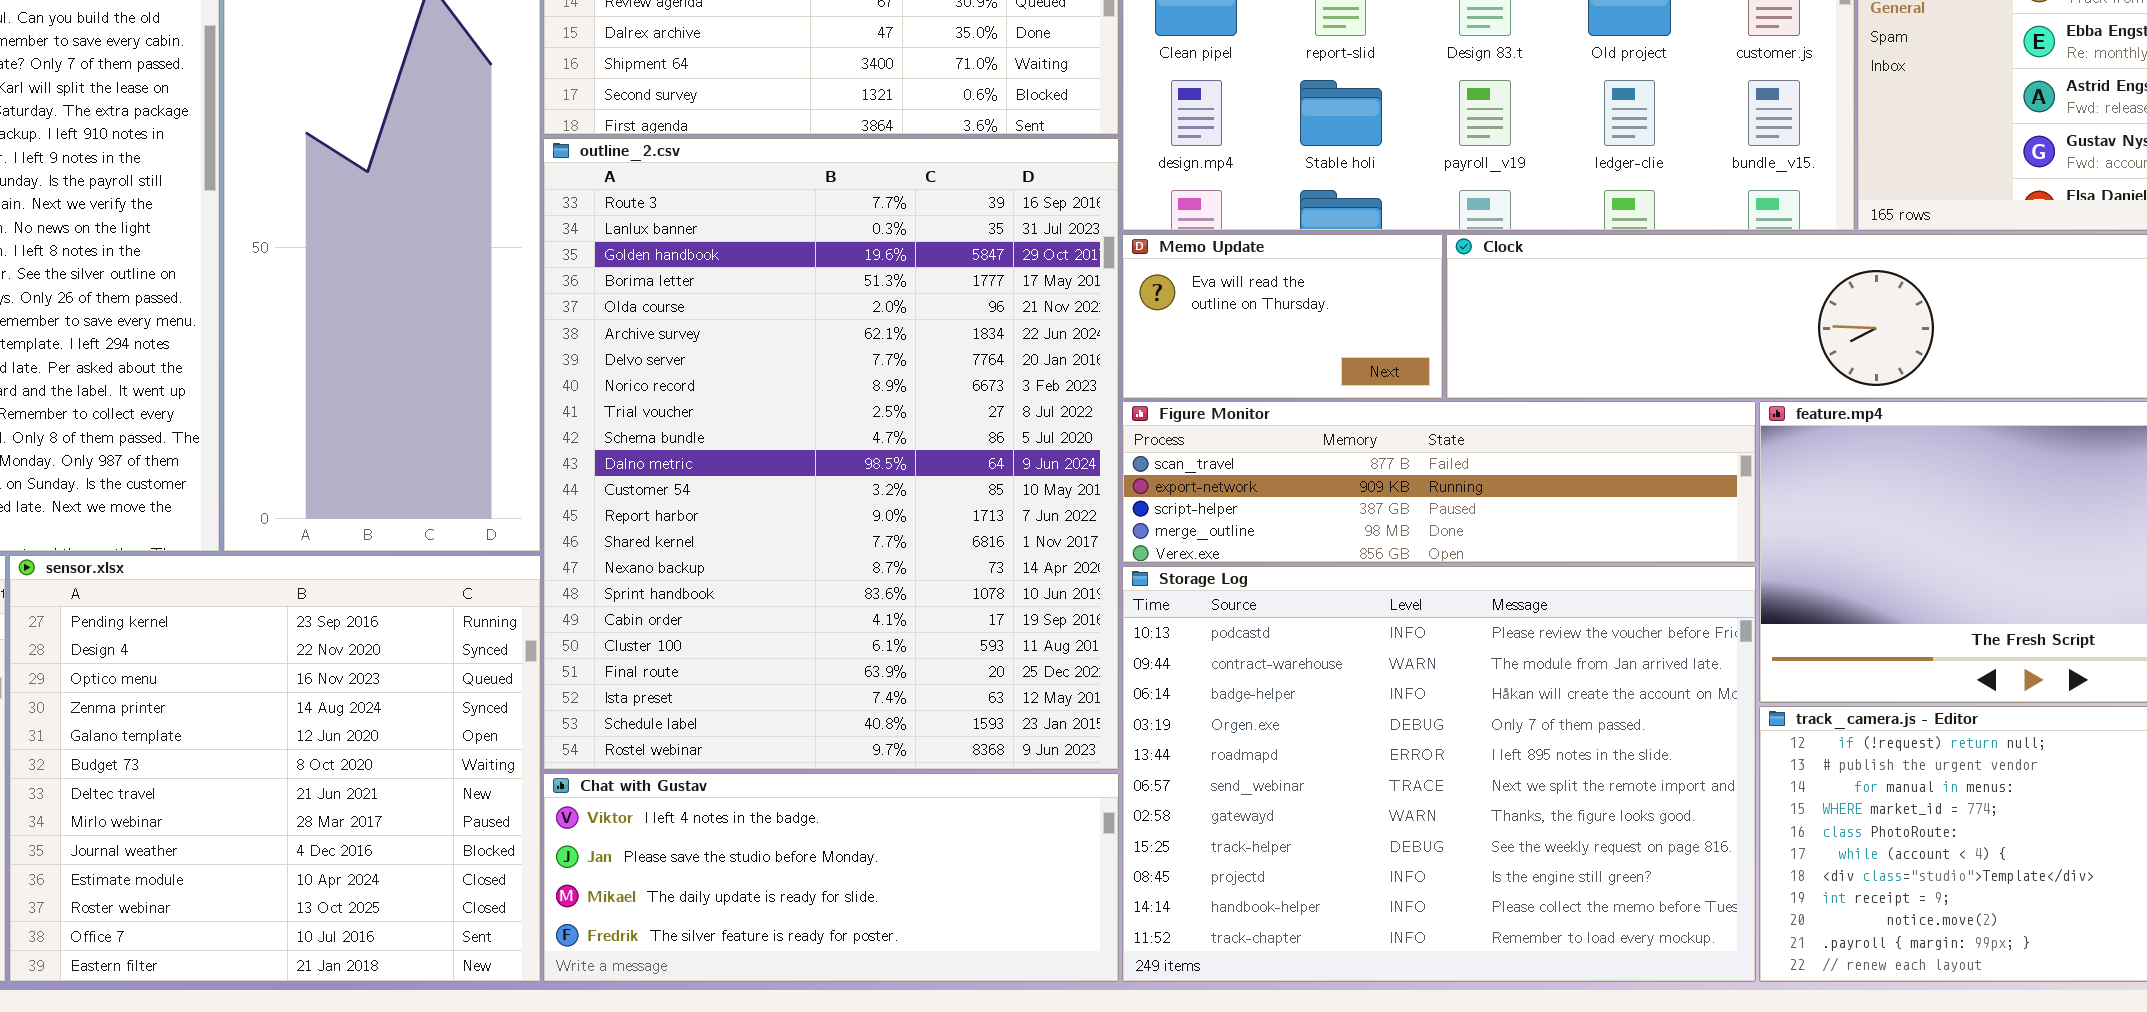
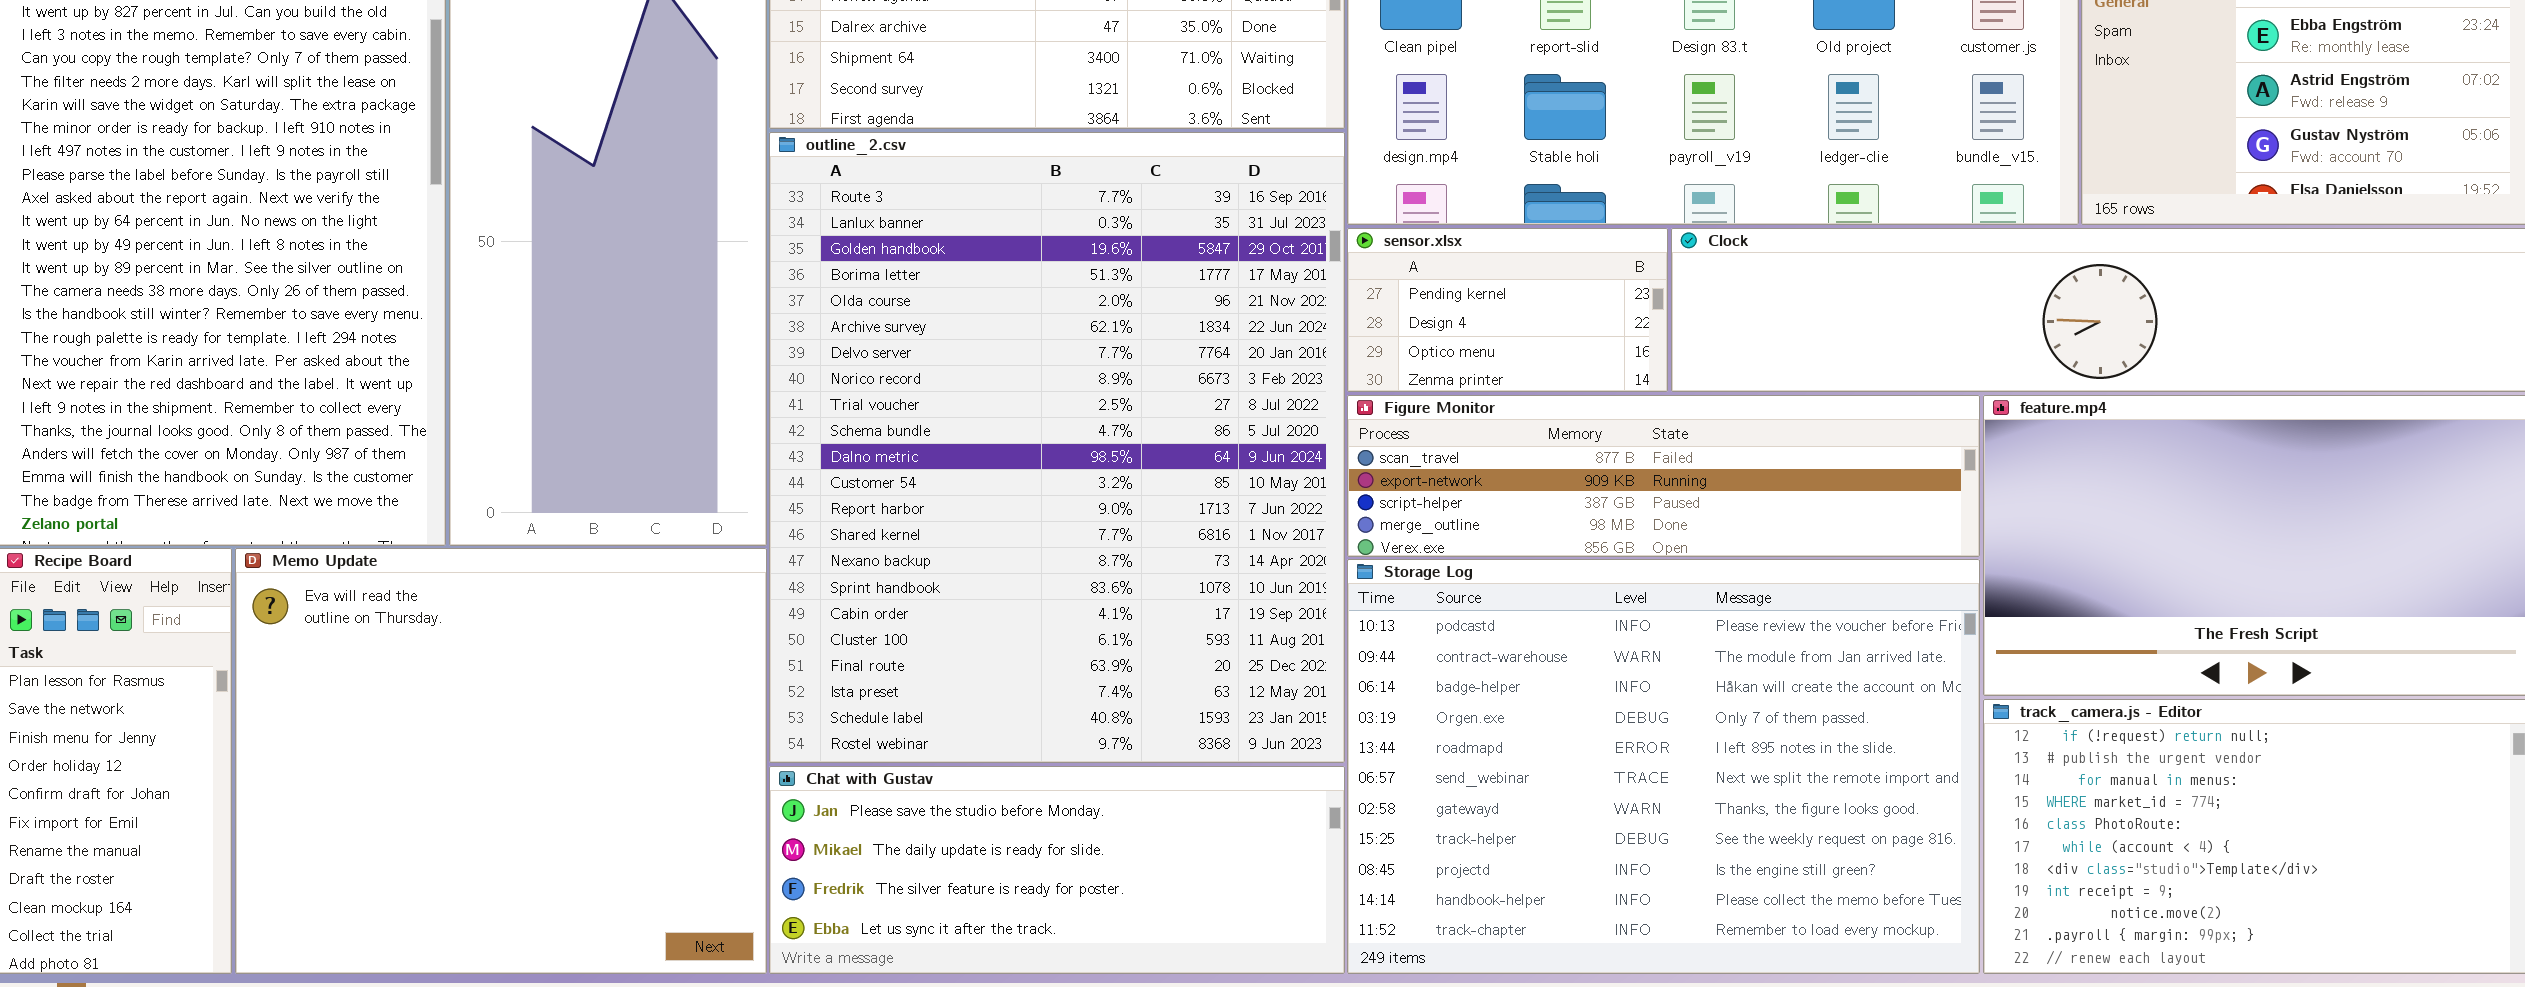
Memo Update: [1122,234,1443,399] -> [235,548,767,974], moved, resized
sensor.xlsx: [9,555,541,982] -> [1347,228,1668,392], moved, resized
Chat with Gustav: [543,773,1119,982] -> [769,766,1345,974], scrolled down 1 row

